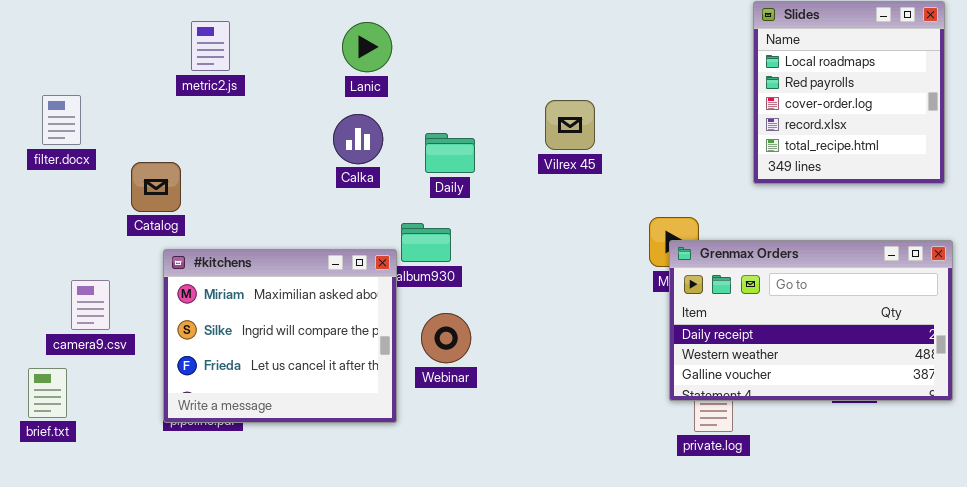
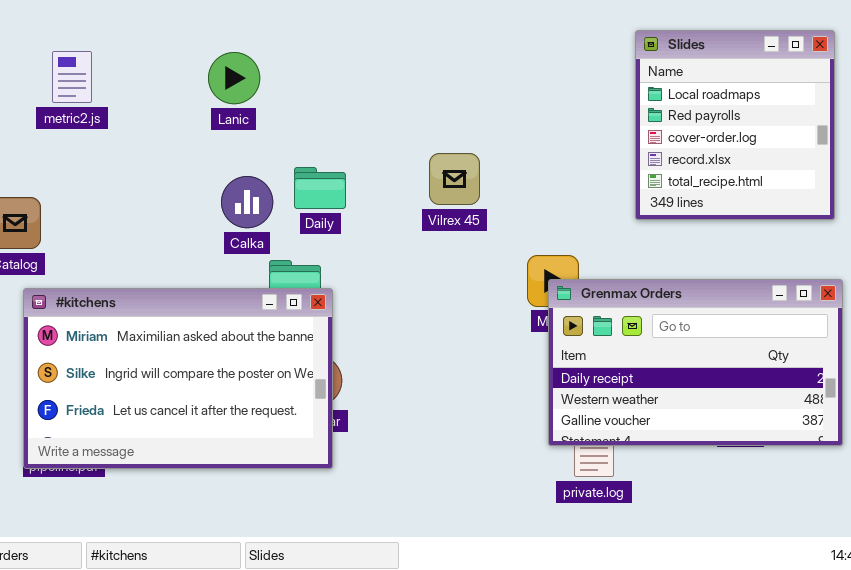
Vilrex 45: [545,100,595,150] -> [429,153,480,205], moved
Calka: [333,114,383,164] -> [221,176,273,228], moved
#kitchens: [163,249,397,423] -> [23,288,333,469], resized

